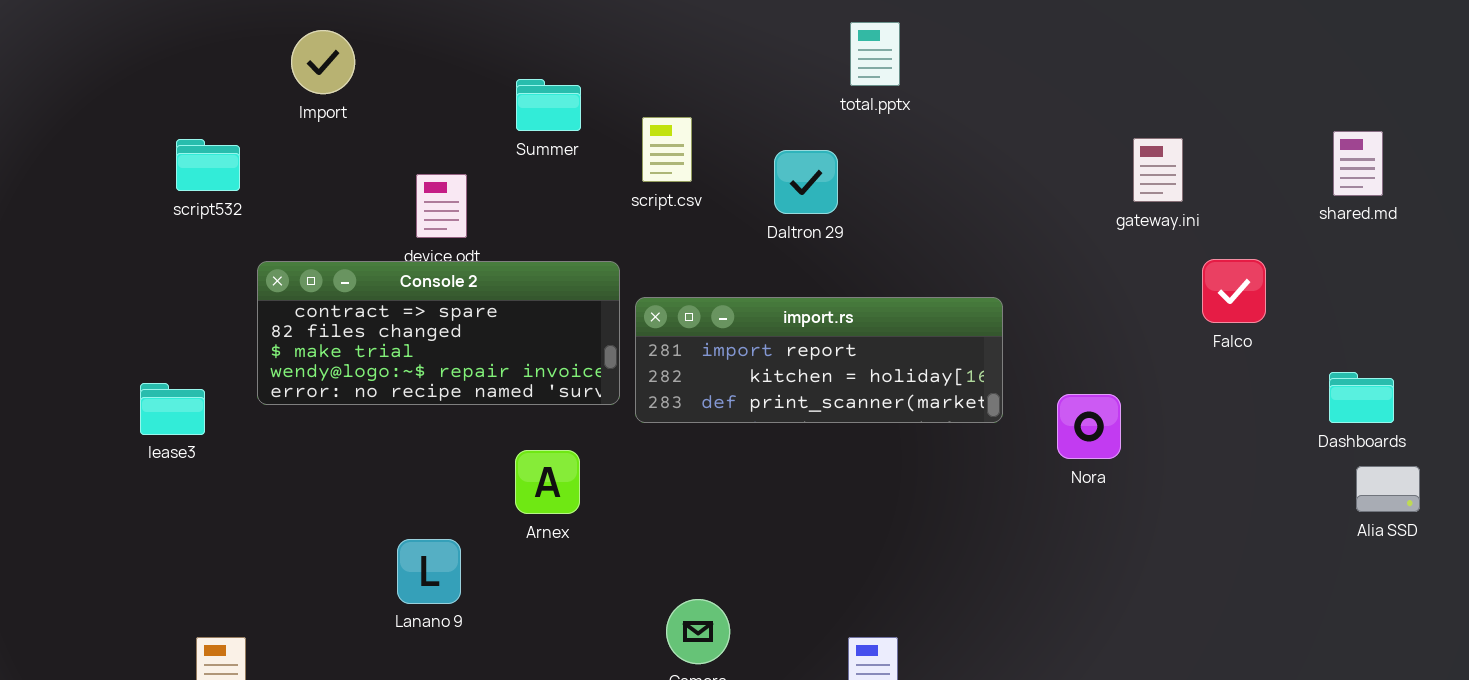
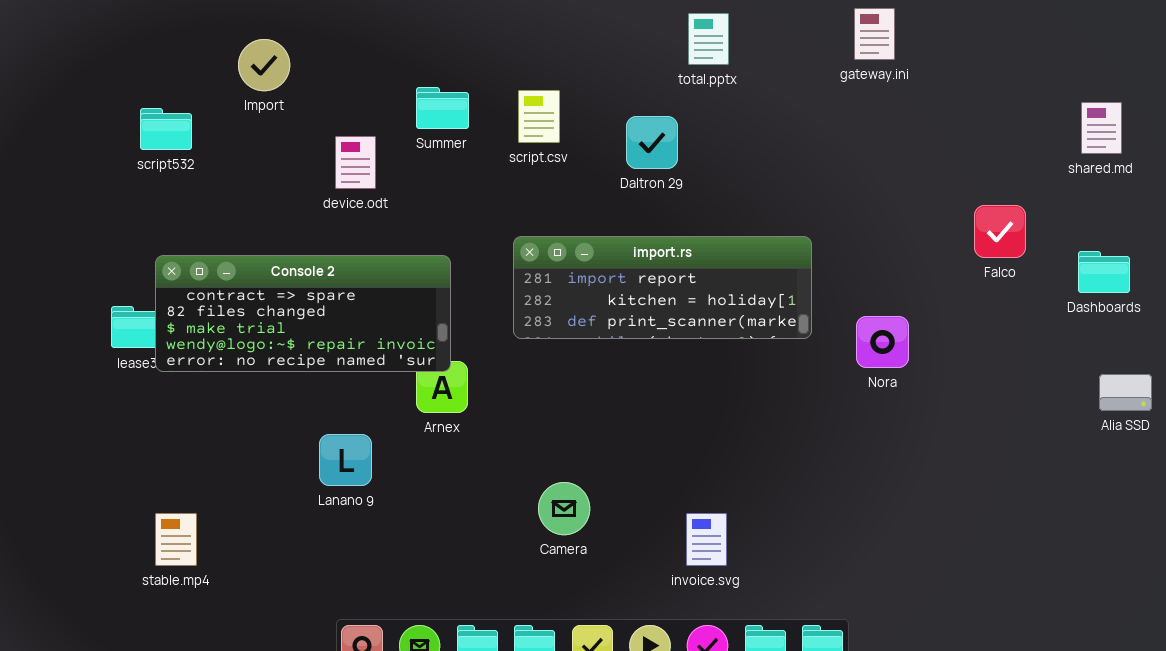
Import: [291,30,355,94] -> [238,39,290,91], moved
Summer: [516,79,581,131] -> [416,87,469,129], moved
gateway.ini: [1133,138,1183,202] -> [854,8,895,60], moved
Console 2: [257,261,620,405] -> [155,255,451,372], moved
Dashboards: [1329,372,1394,423] -> [1078,251,1130,293], moved

